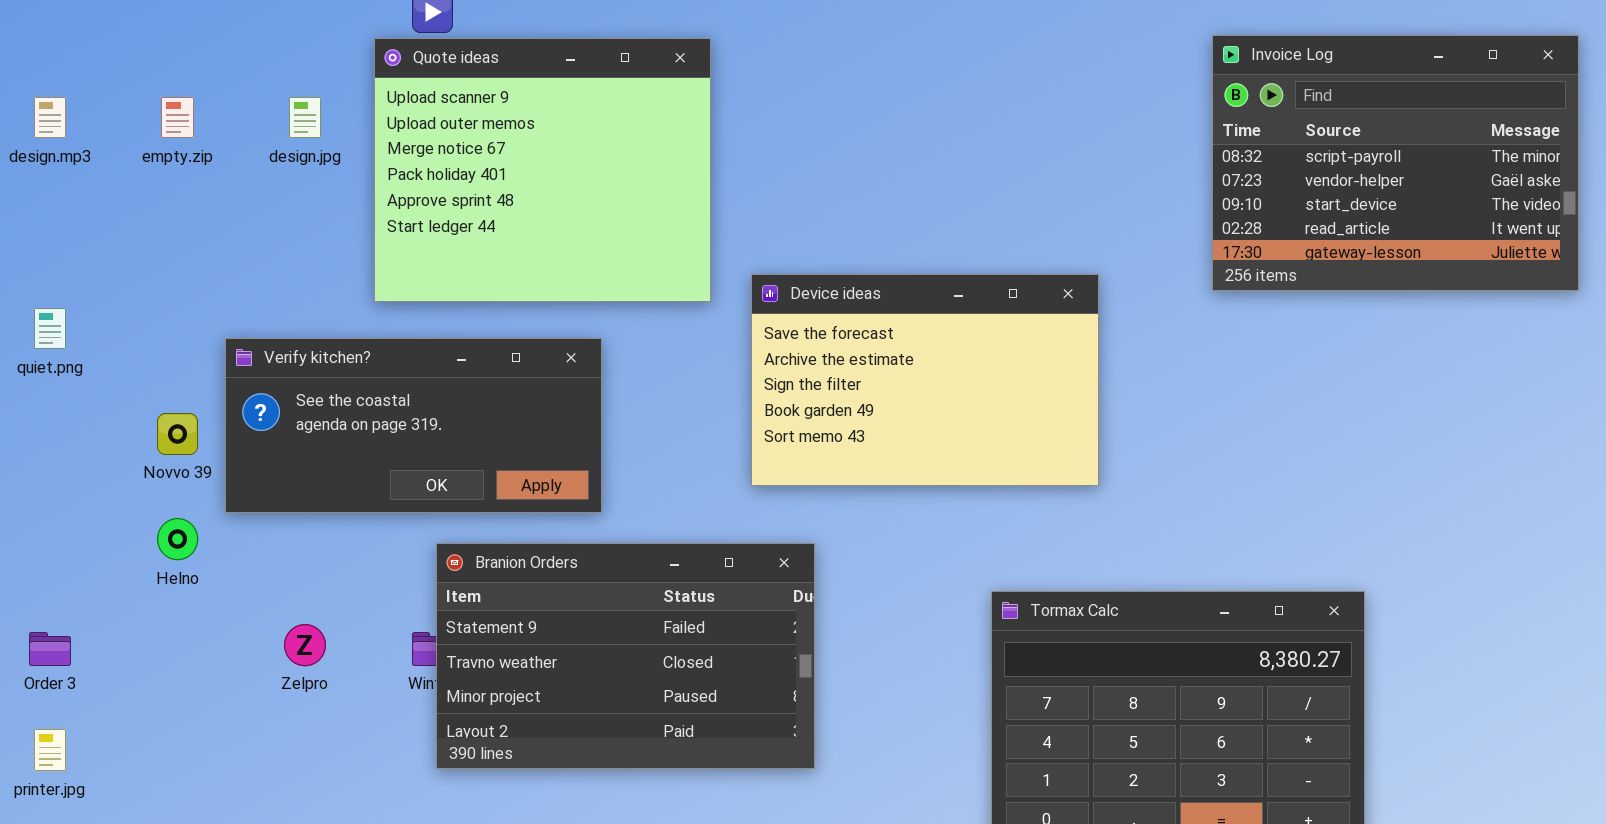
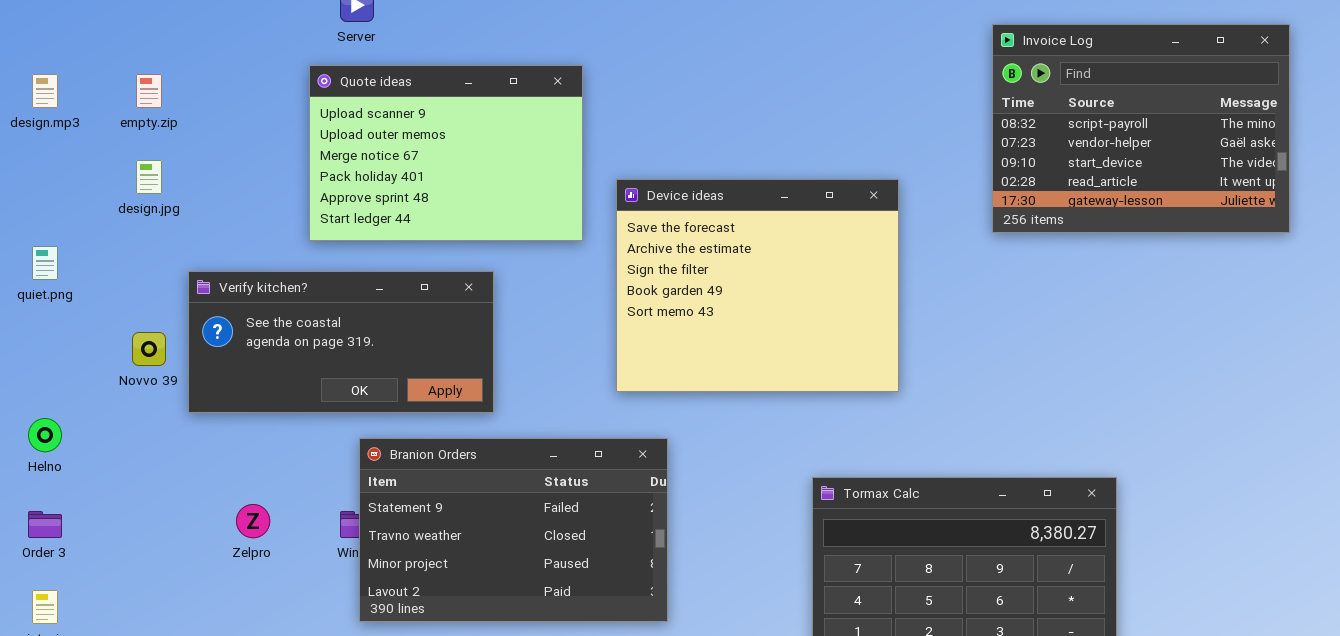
Quote ideas: [374,38,711,302] -> [309,65,583,241], resized
design.jpg: [289,97,321,138] -> [136,160,162,194], moved
Device ideas: [751,274,1099,486] -> [616,179,899,392], resized
Helno: [157,518,198,560] -> [28,418,62,452], moved

